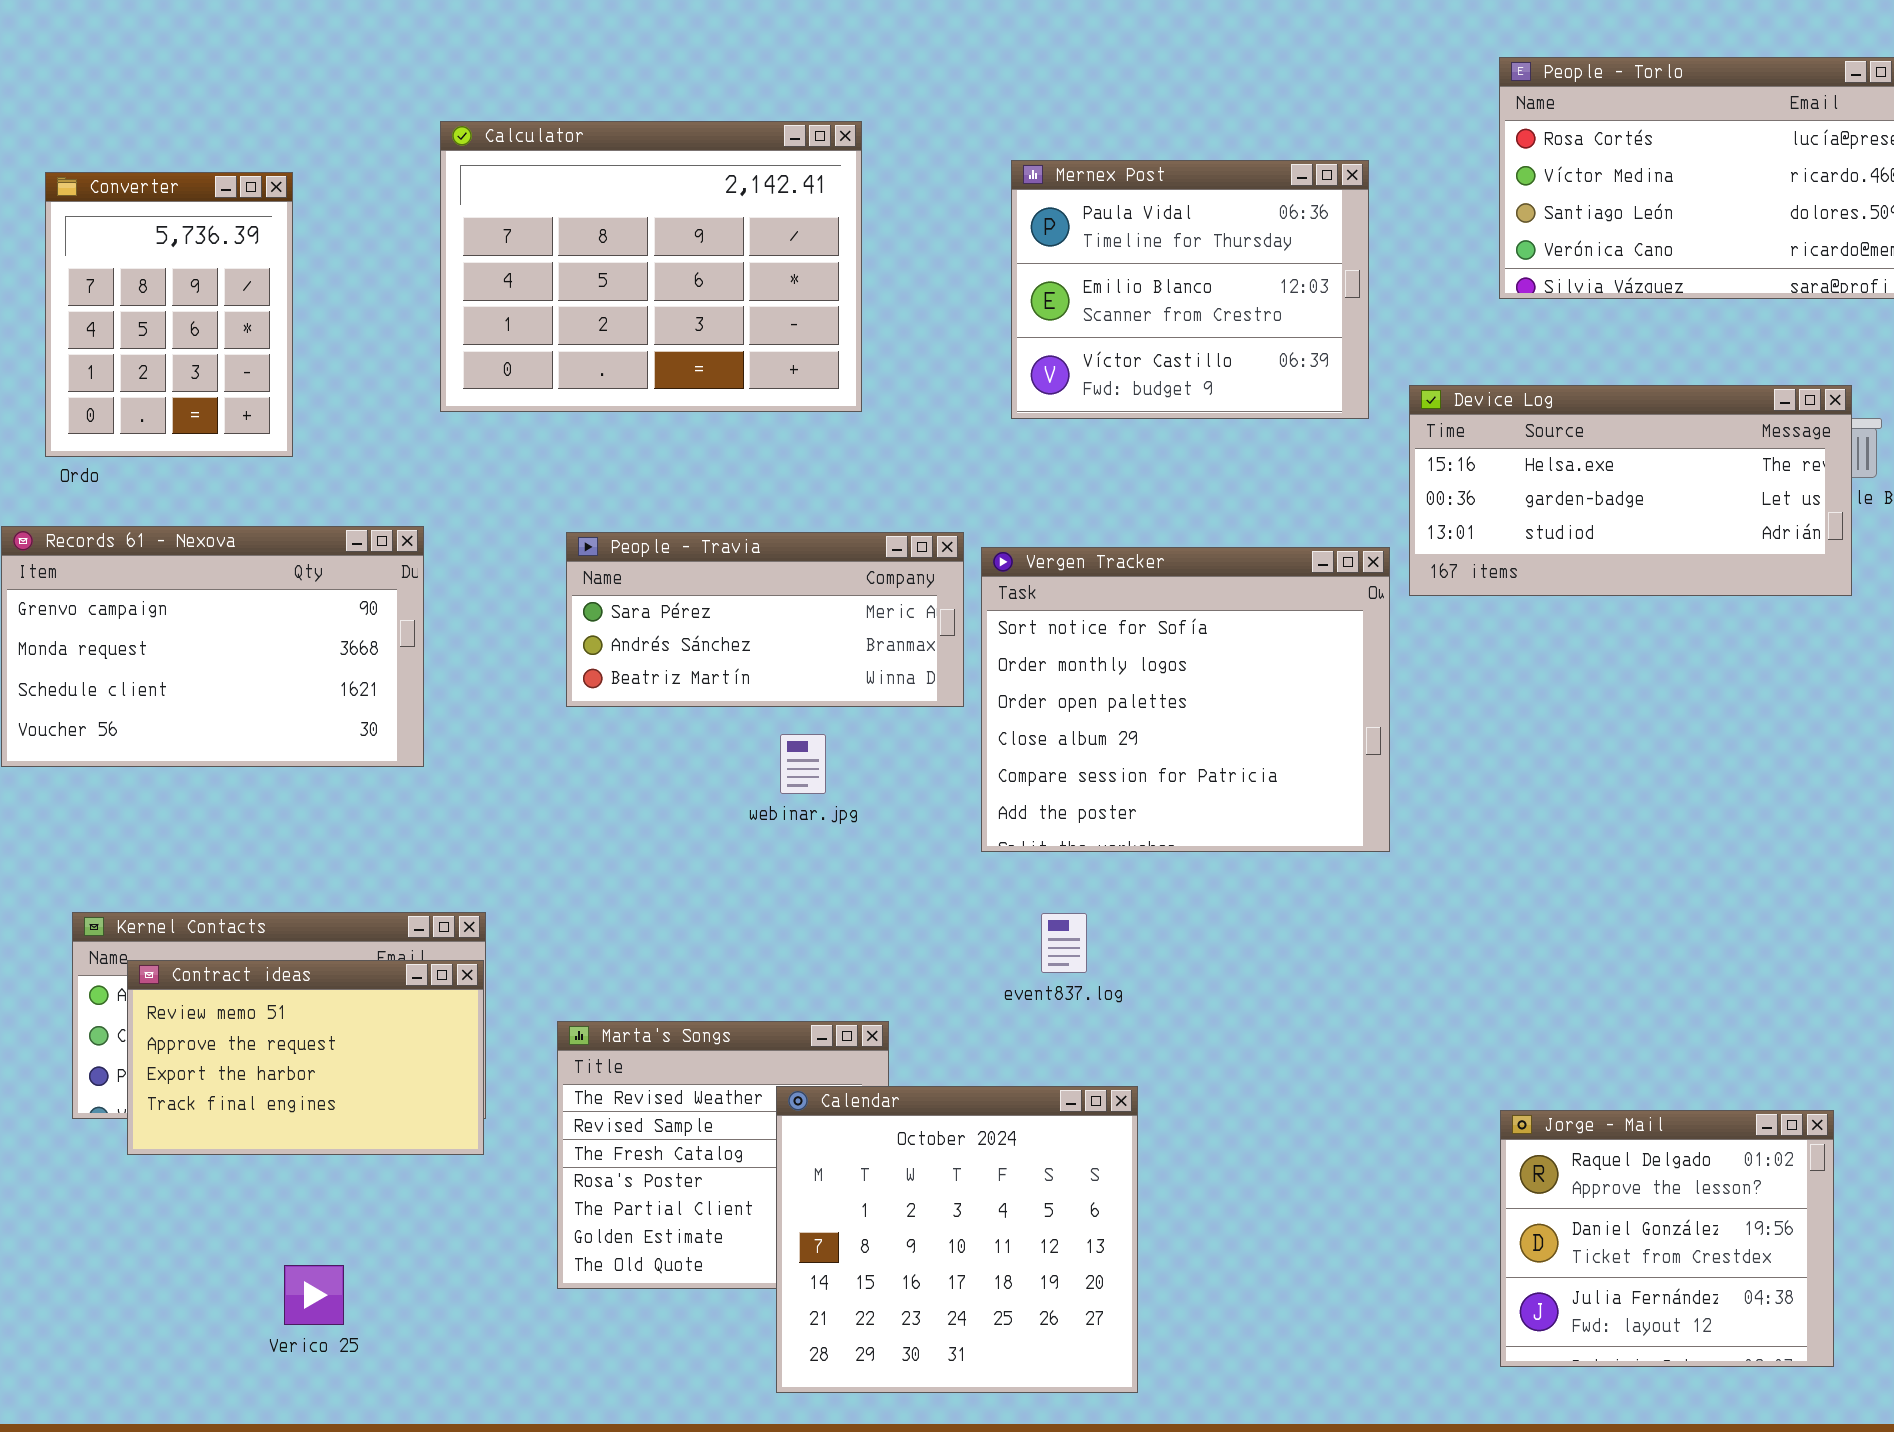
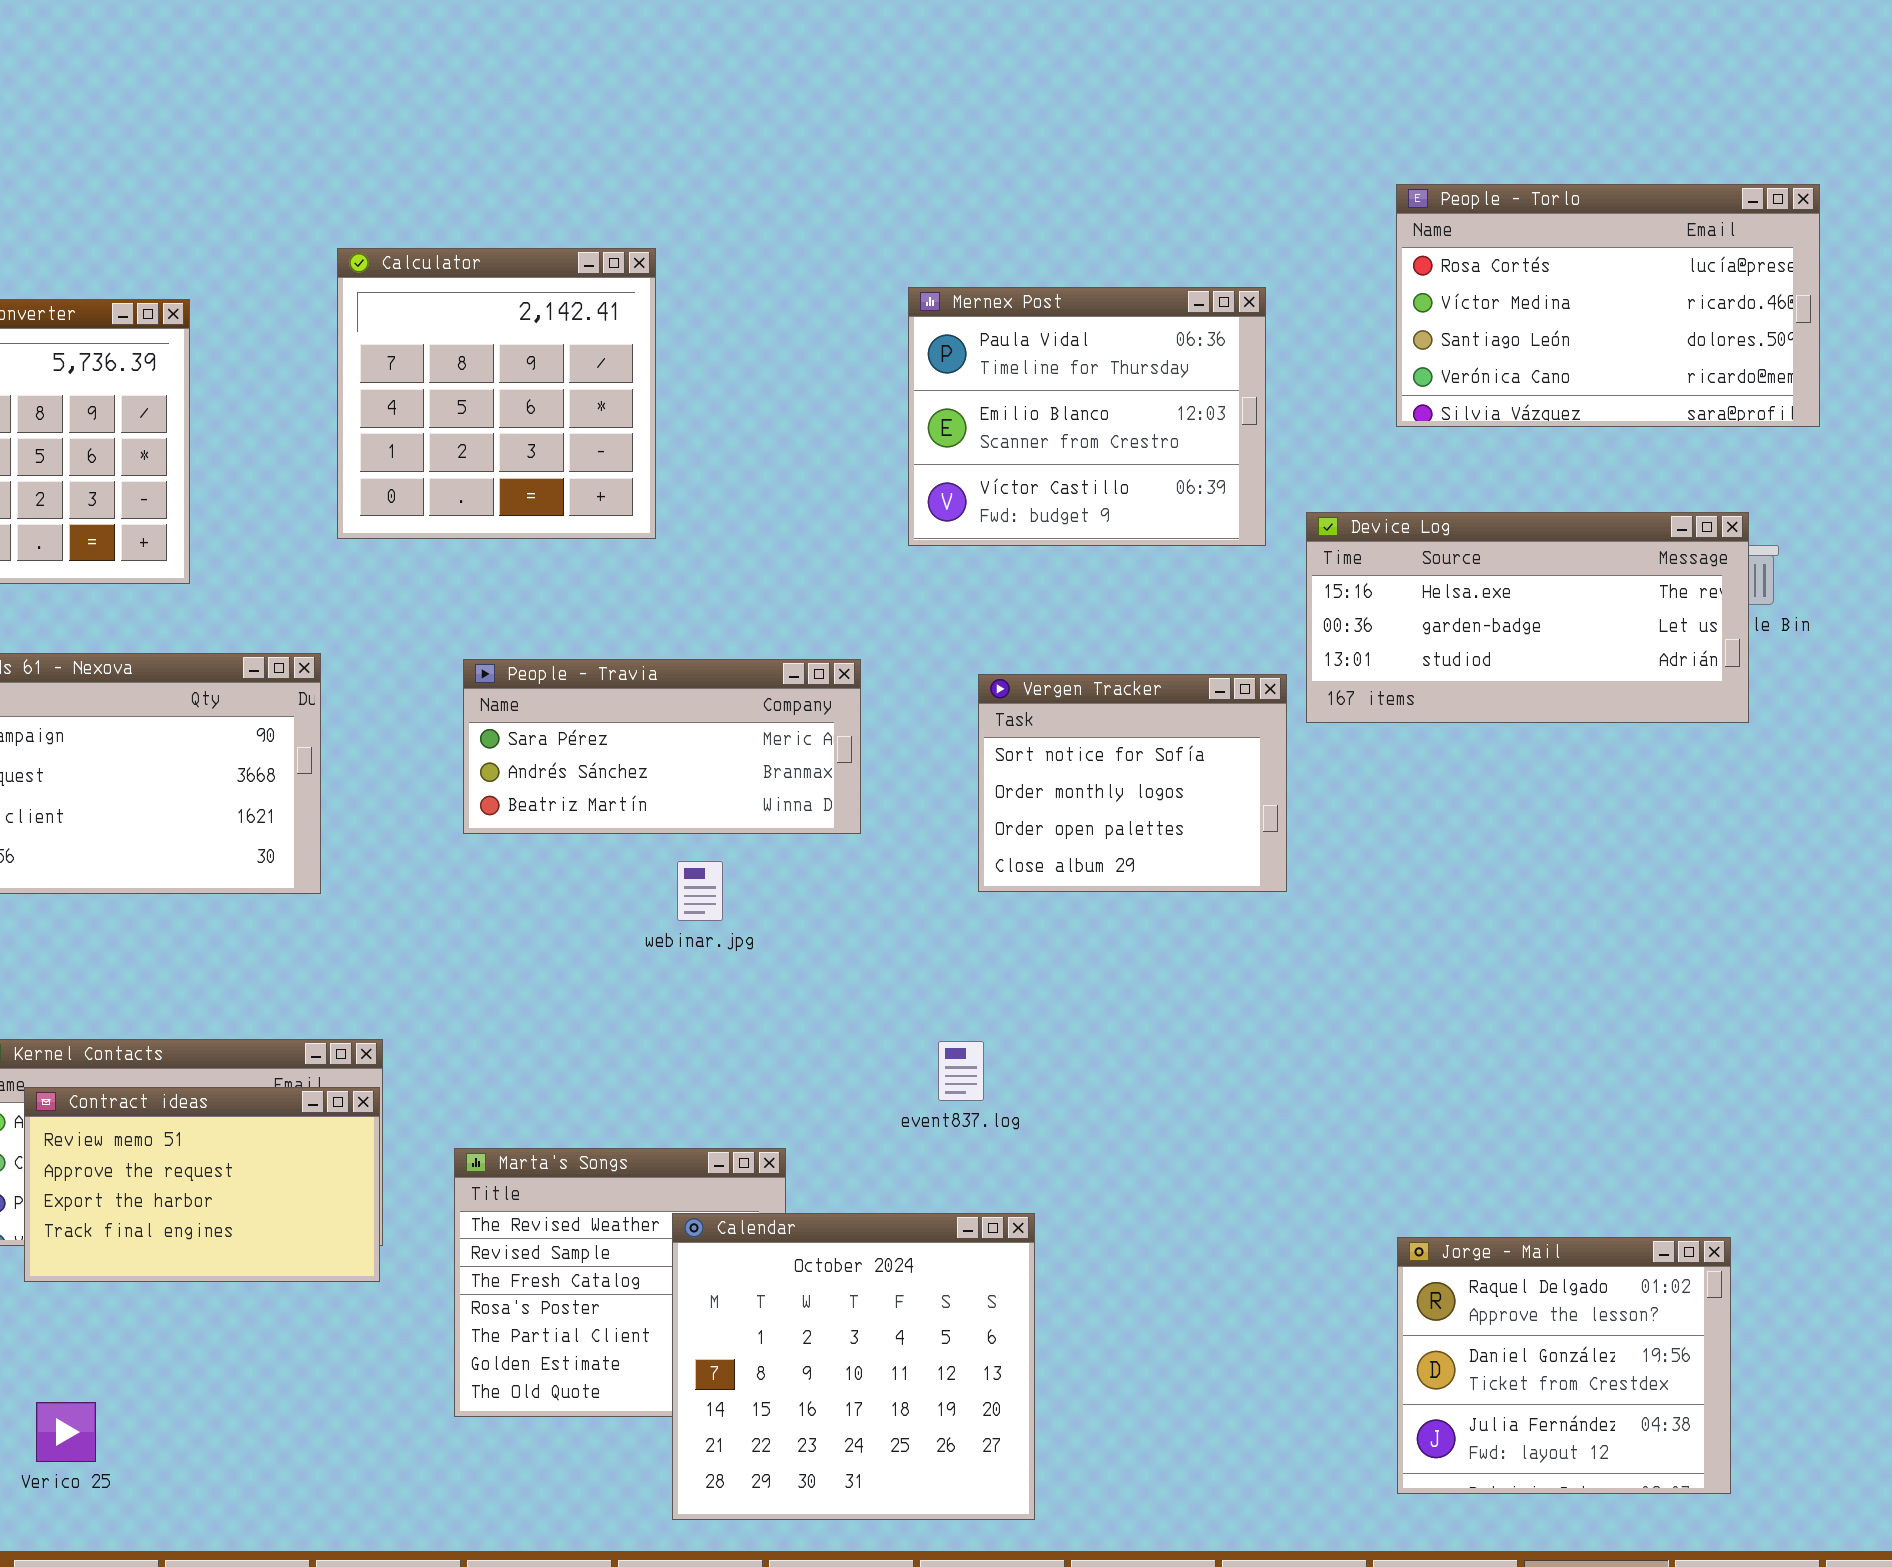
Calculator: [440,121,862,412] -> [337,248,656,539], resized
Vergen Tracker: [981,547,1390,852] -> [978,674,1287,892], resized
Verico 25: [284,1265,344,1325] -> [36,1402,96,1462], moved

